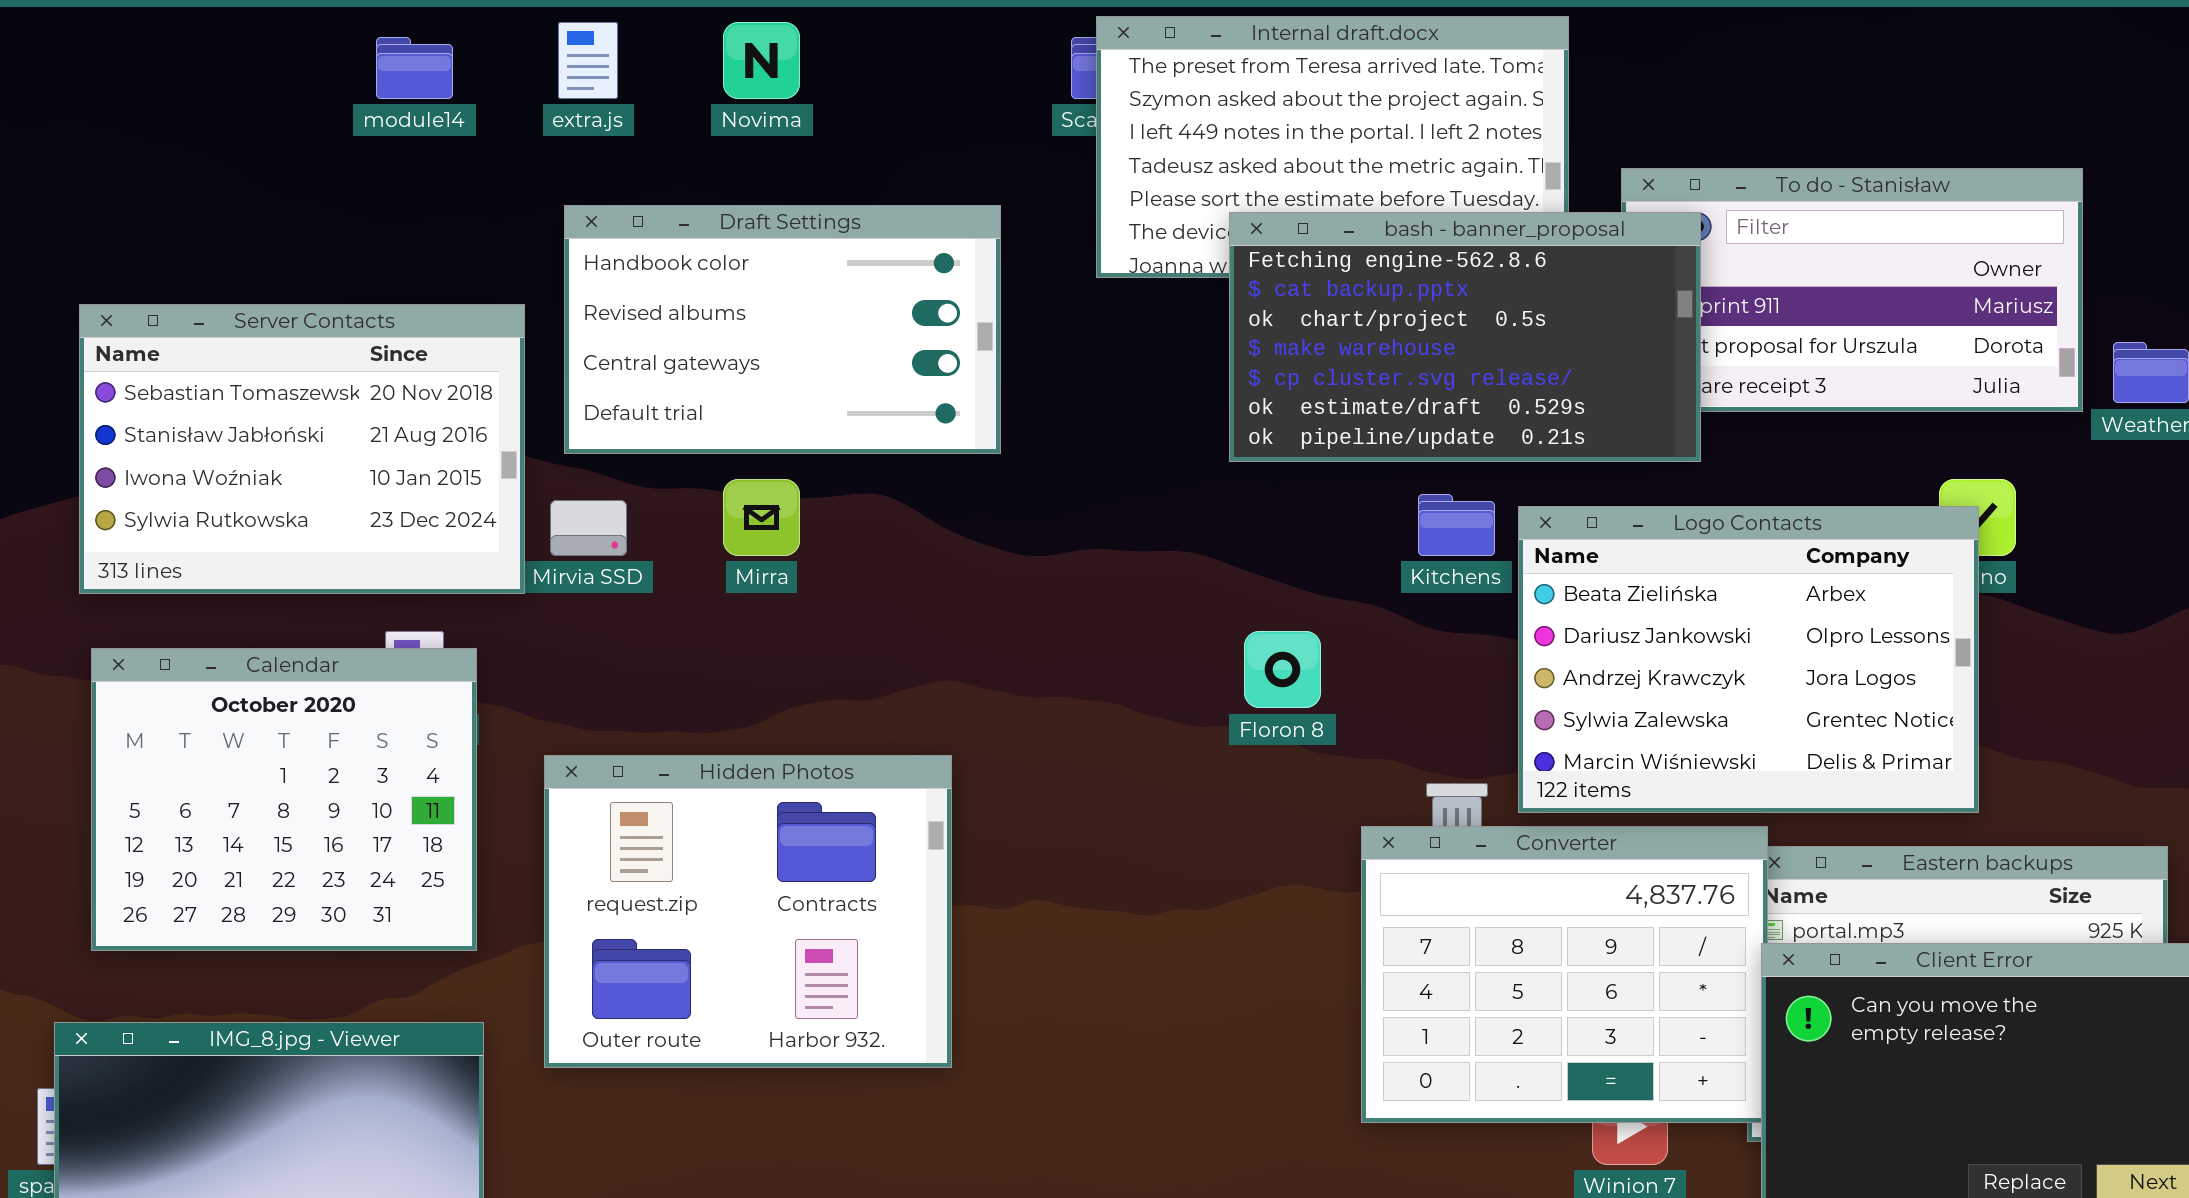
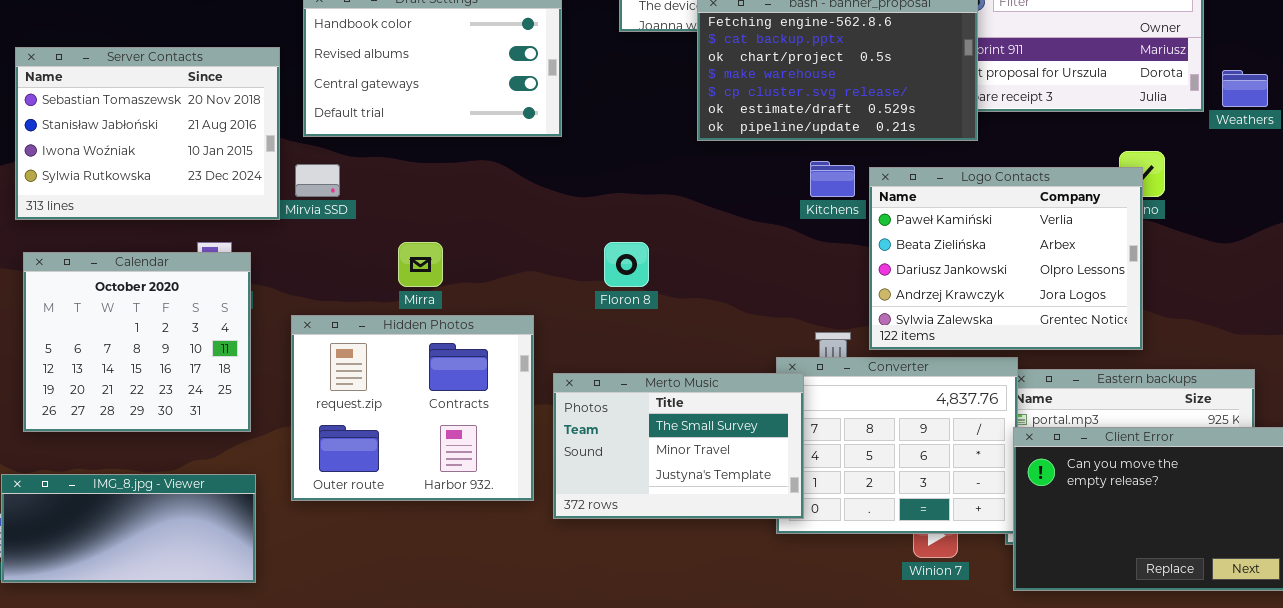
Mirra: [723,479,800,556] -> [398,242,443,287], moved
Logo Contacts: [1518,506,1979,813] -> [869,167,1143,350], scrolled up 1 row
Floron 8: [1244,631,1321,708] -> [604,242,649,287], moved
Merto Music: none -> [553,373,804,519], opened

